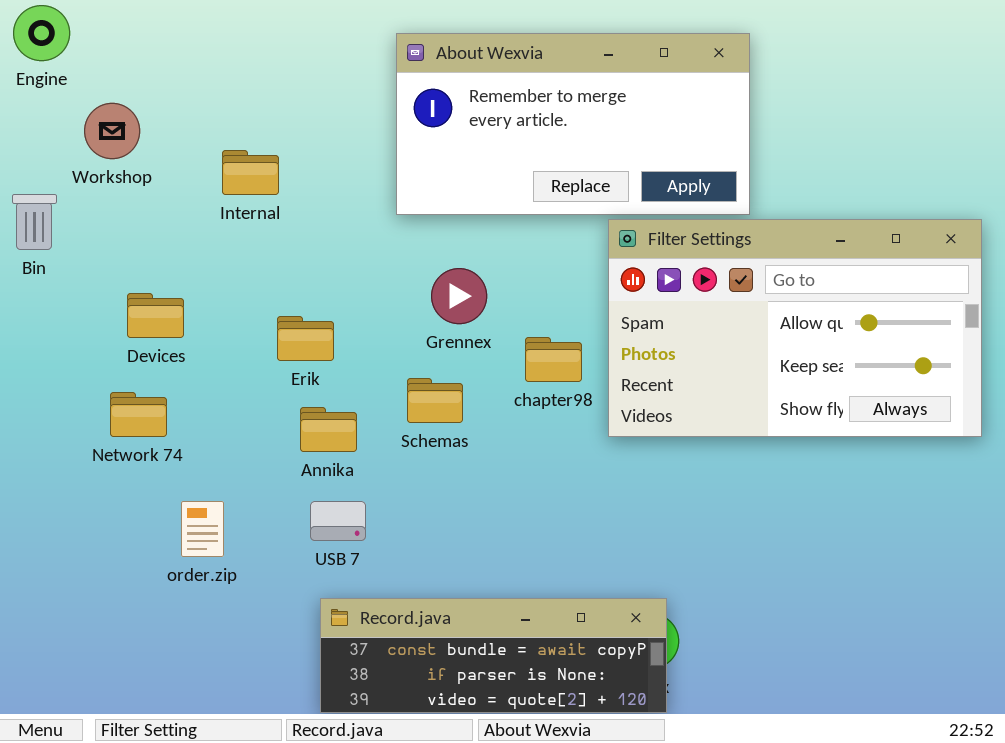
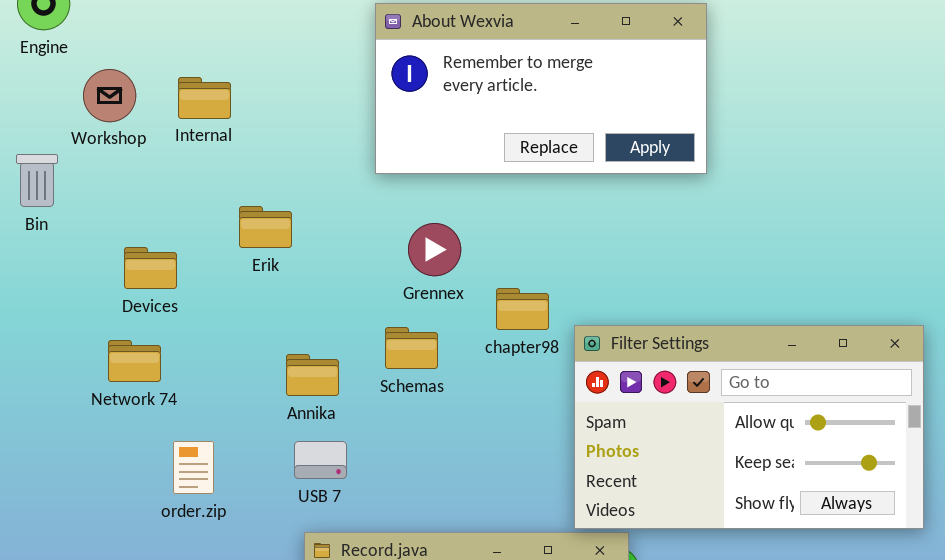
Internal: [222,150,279,195] -> [178,77,231,119], moved
Filter Settings: [608,219,982,437] -> [574,325,924,529], moved
Erik: [277,316,334,361] -> [239,206,292,248], moved

